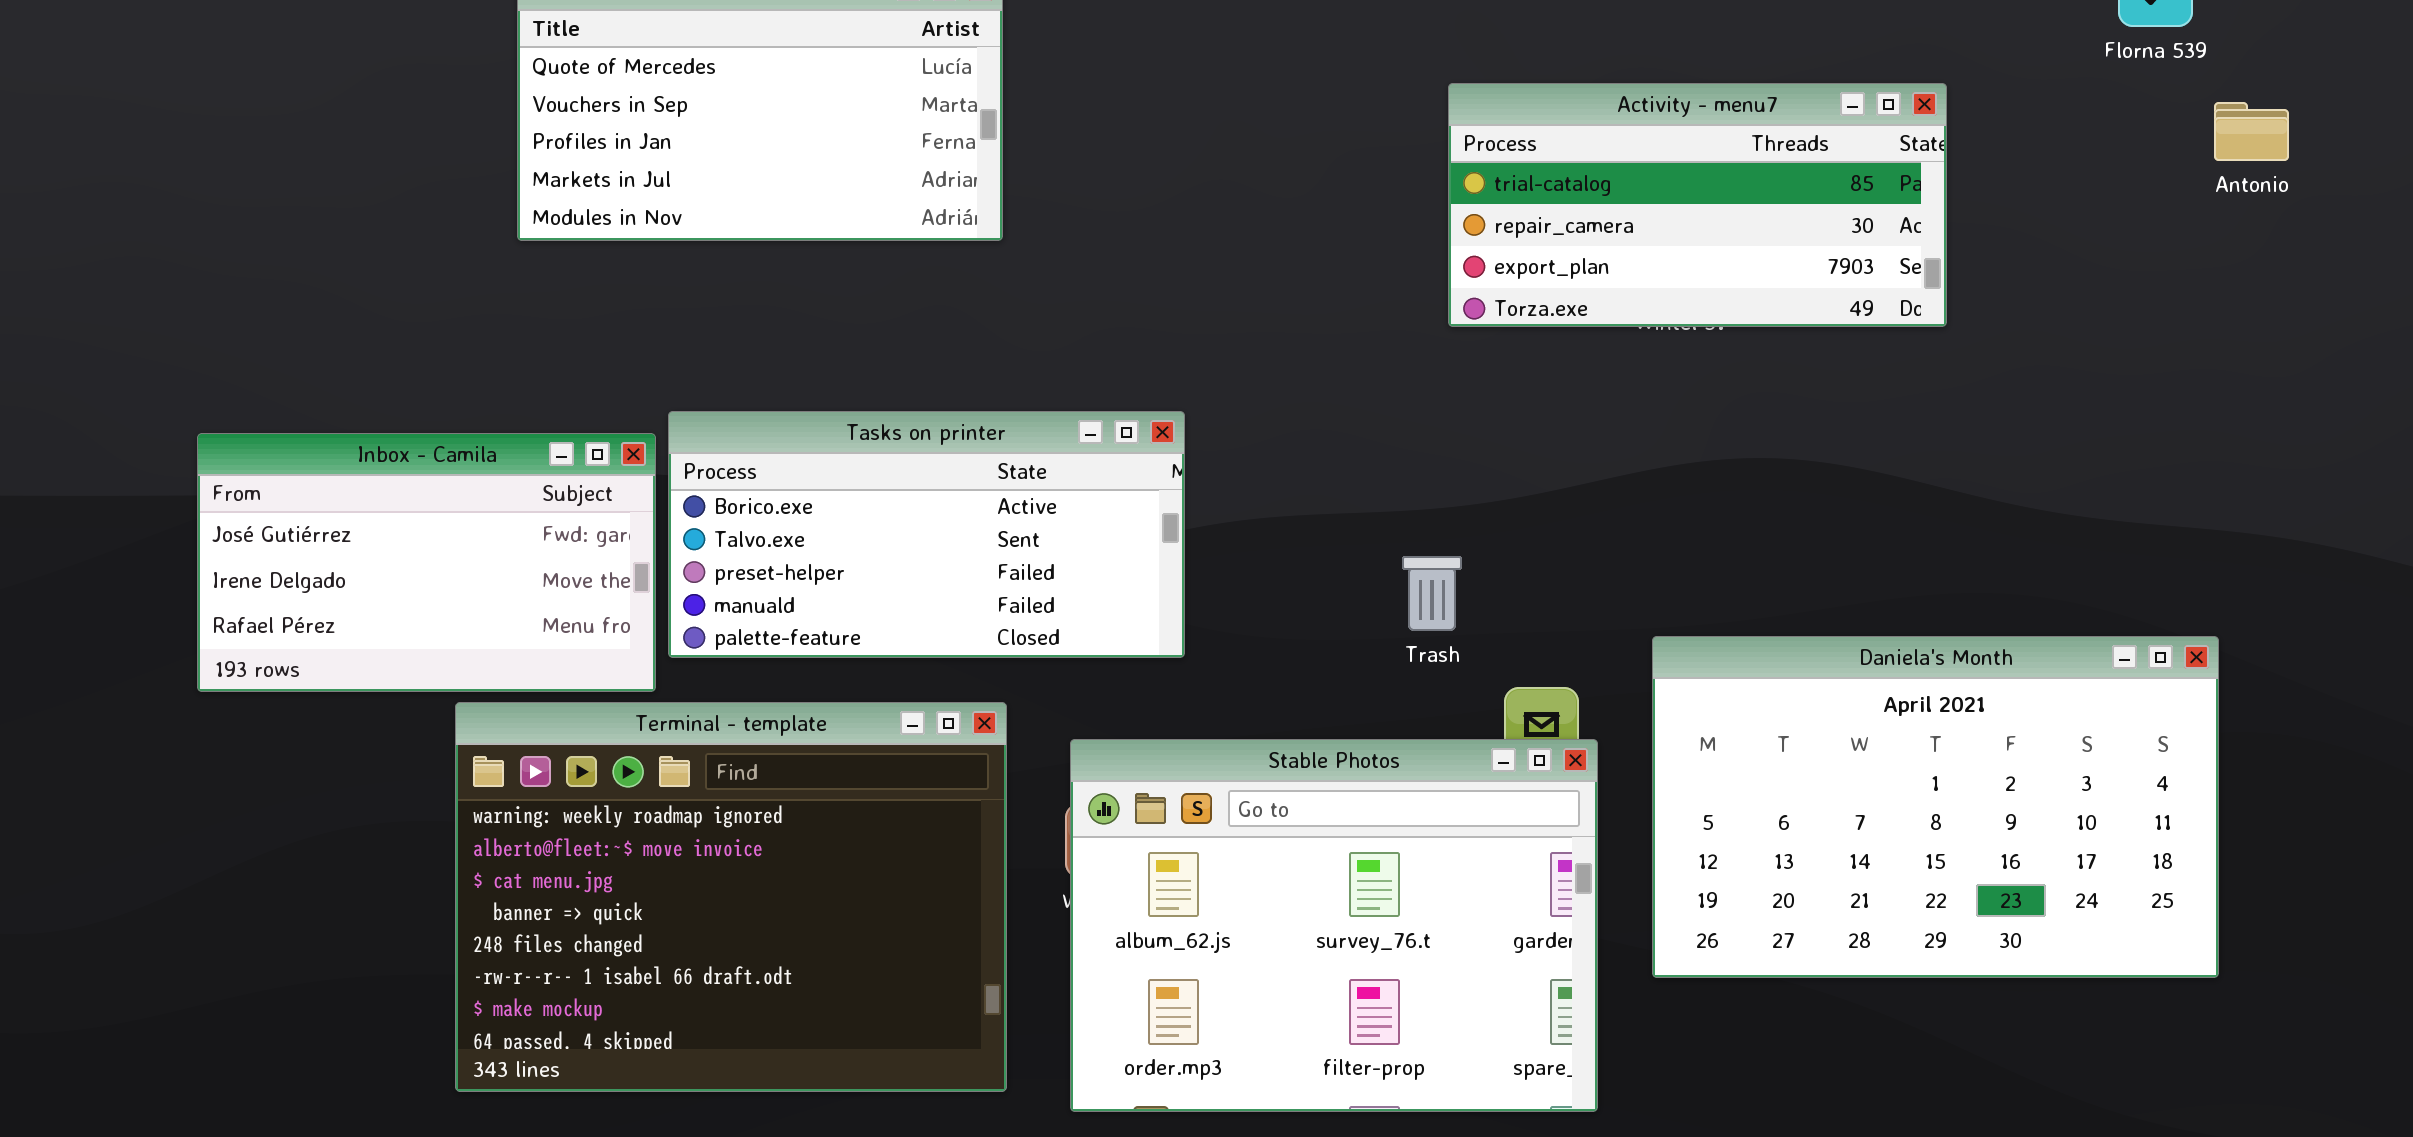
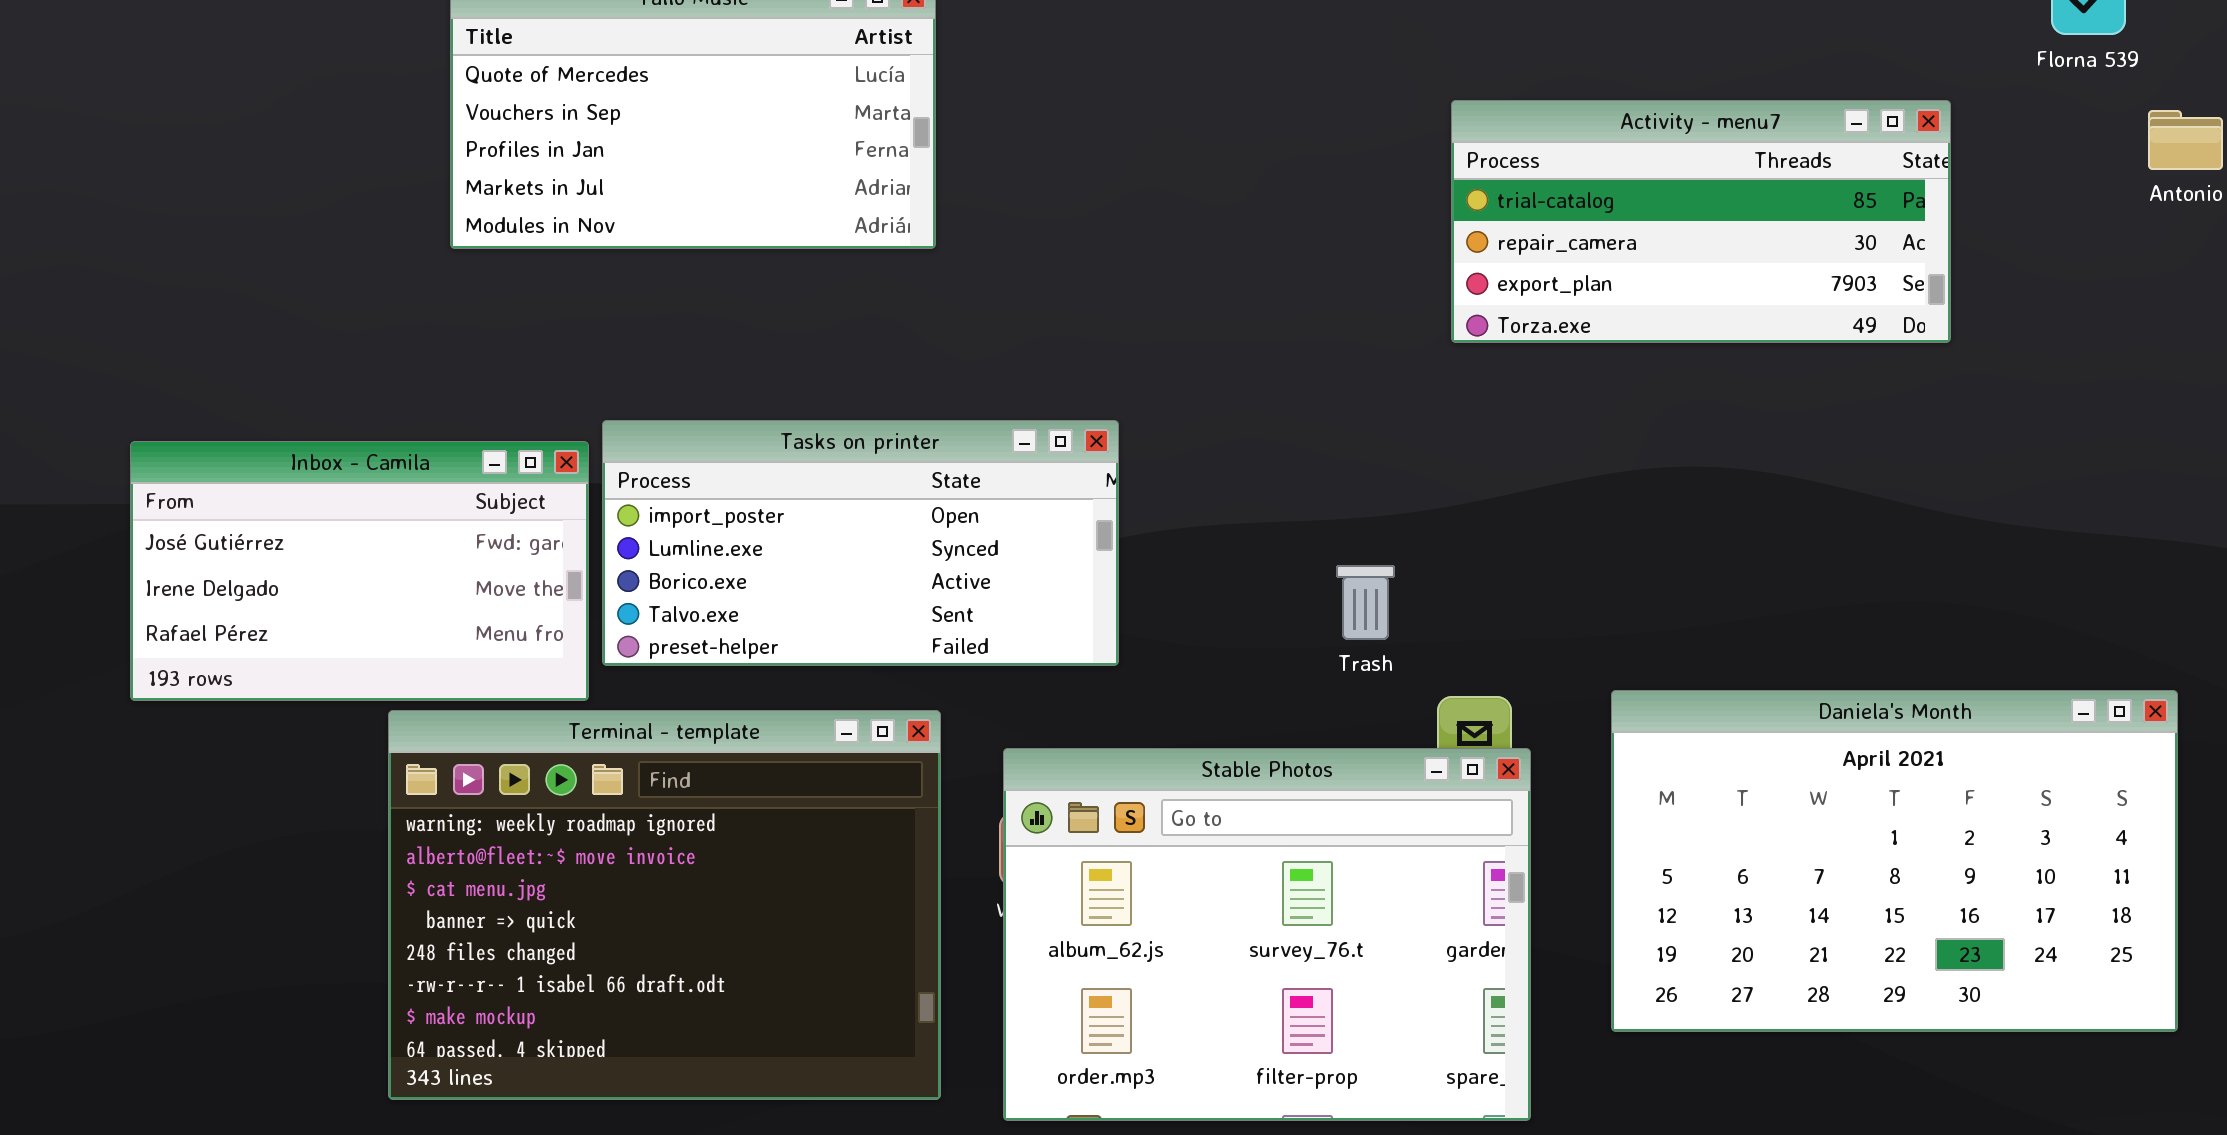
Activity - menu7: [1448,83,1947,327] -> [1451,100,1951,343], moved
Tasks on printer: [668,411,1185,658] -> [602,420,1119,666], scrolled up 2 rows
Daniela's Month: [1652,636,2219,978] -> [1611,690,2178,1032], moved

